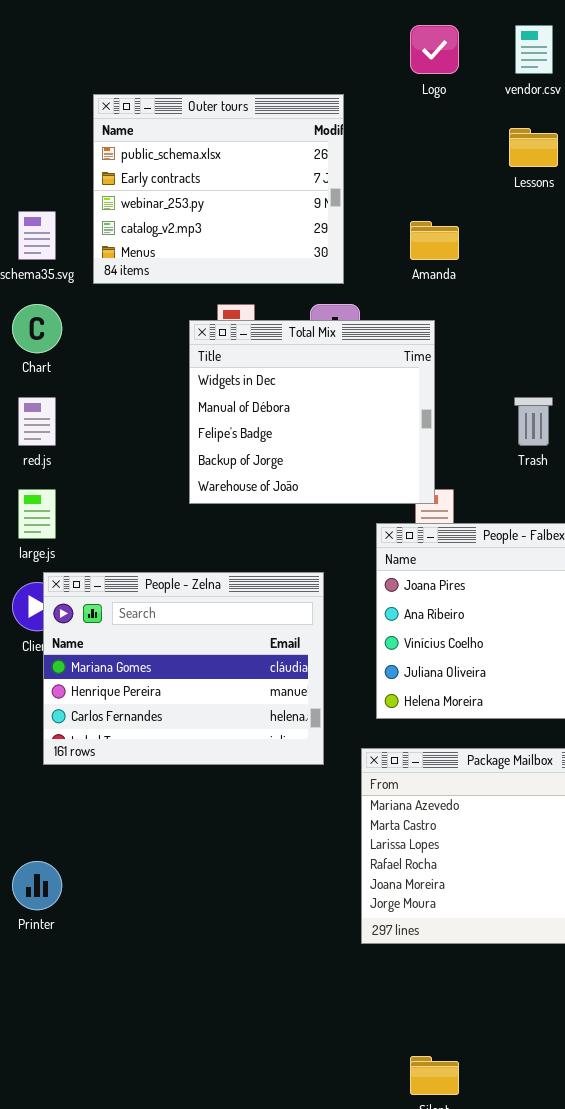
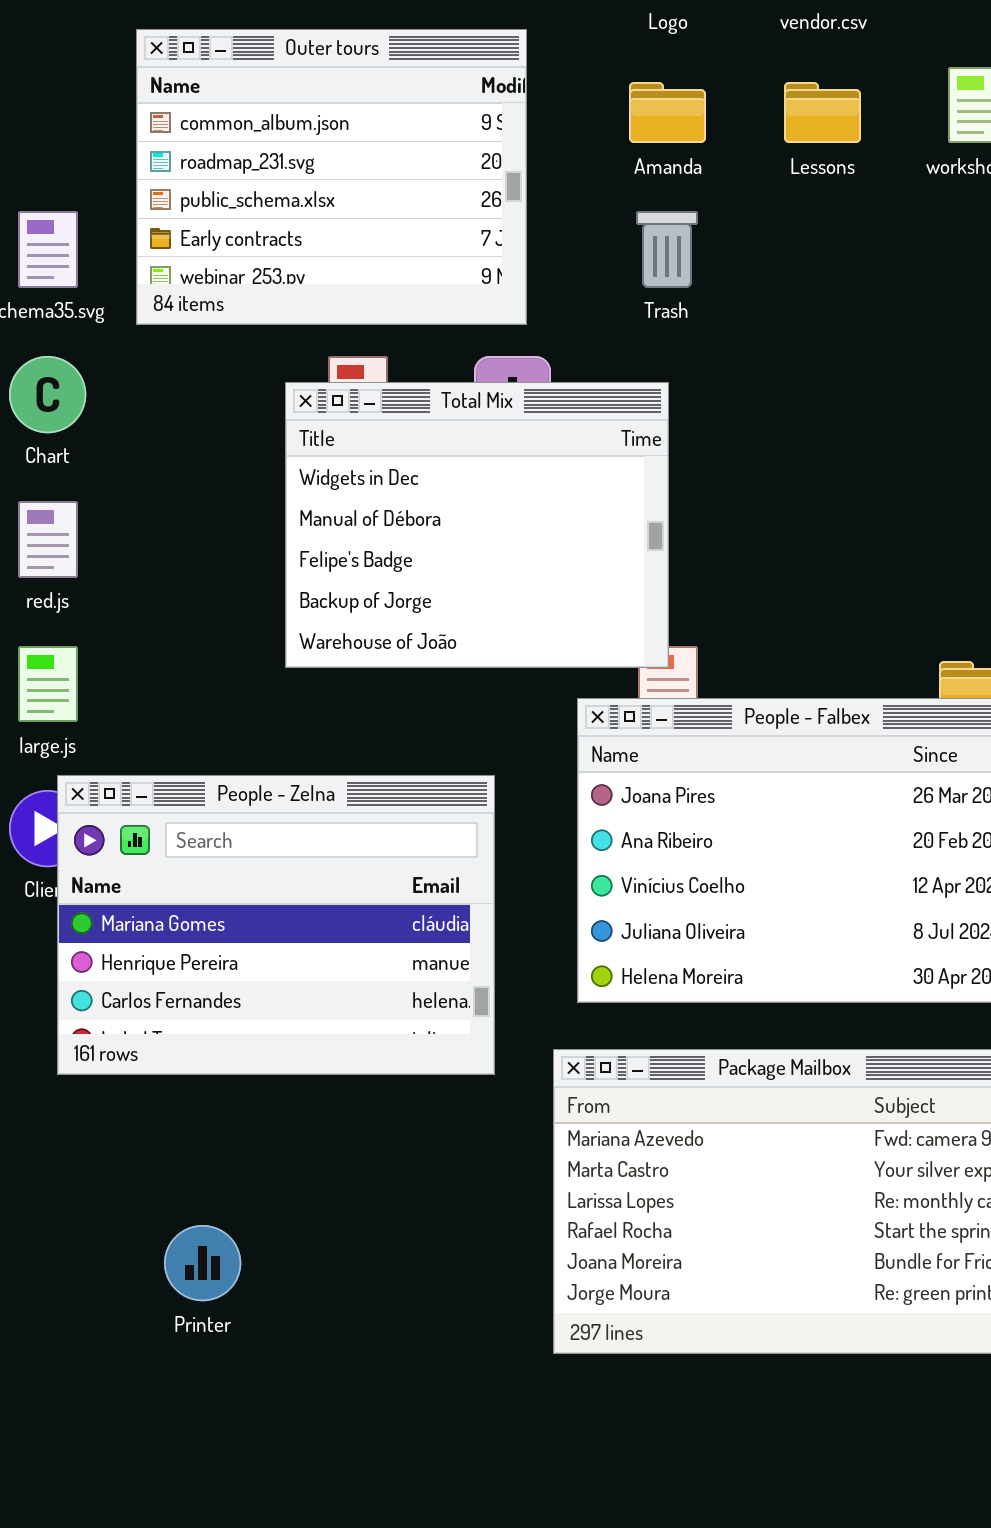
Outer tours: [93,94,344,284] -> [136,29,527,325], scrolled up 2 rows
Amanda: [410,221,459,260] -> [629,82,706,143], moved
Trash: [514,397,553,446] -> [636,211,698,288], moved
Printer: [12,861,62,910] -> [164,1225,241,1301], moved

